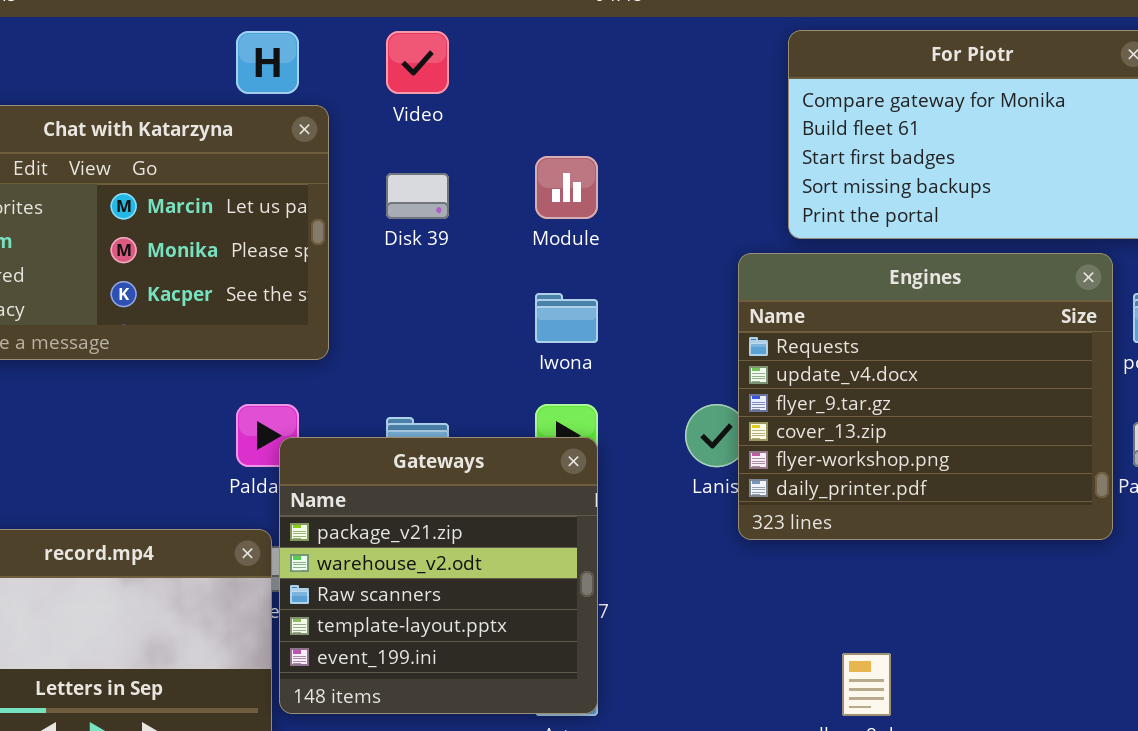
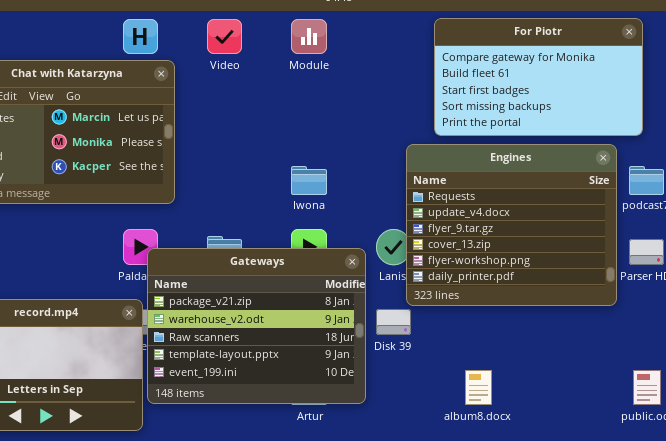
Module: [535,156,598,219] -> [291,19,327,54], moved
Disk 39: [386,173,449,219] -> [376,309,411,335], moved
Gateways: [279,437,598,714] -> [147,248,366,404], resized

